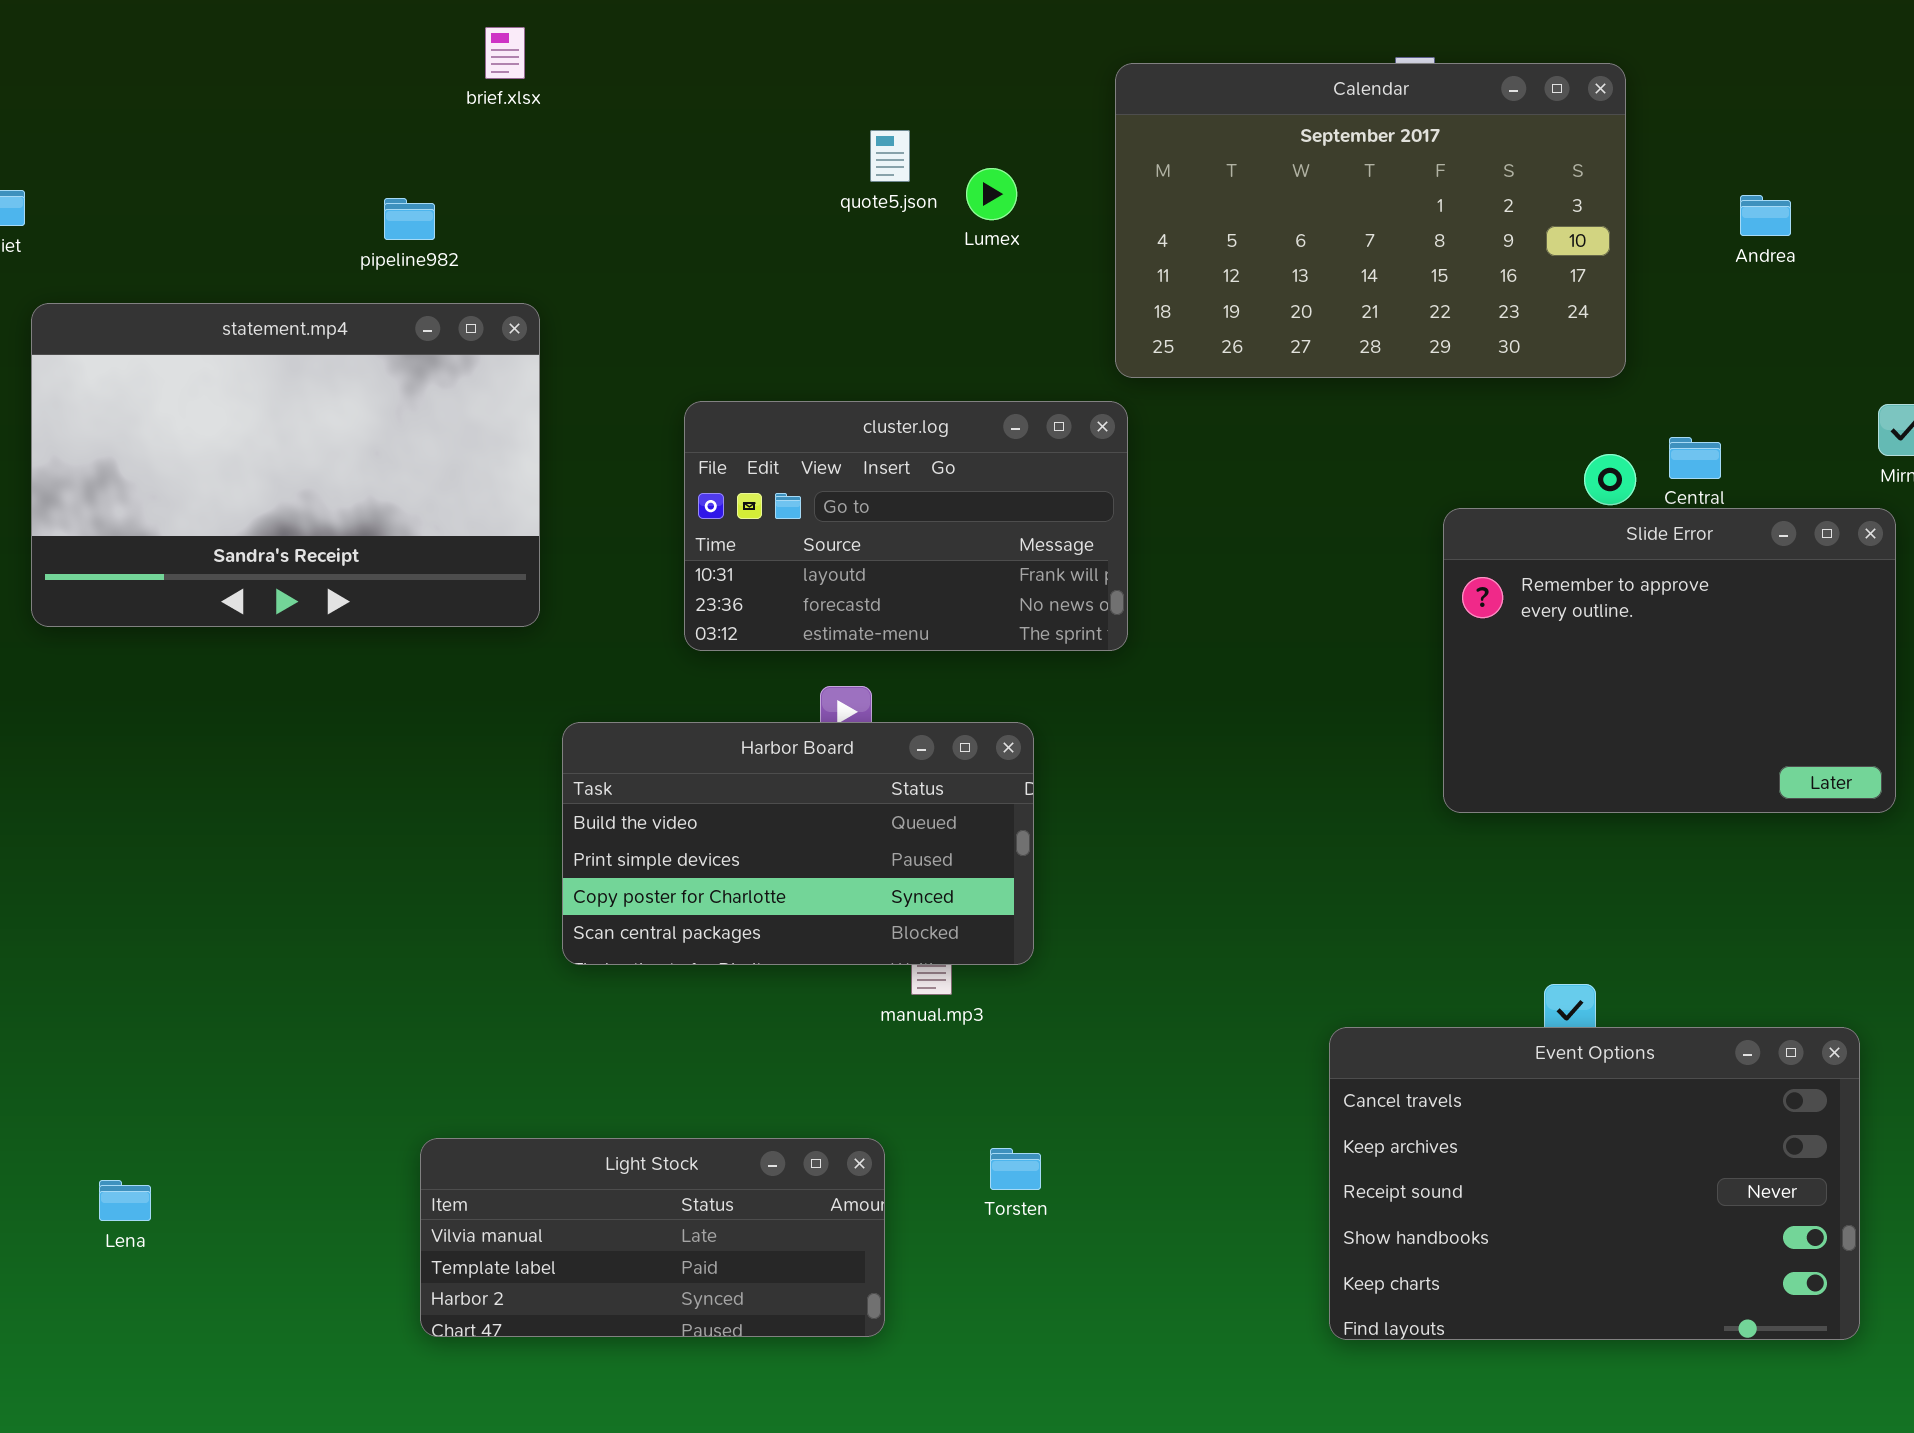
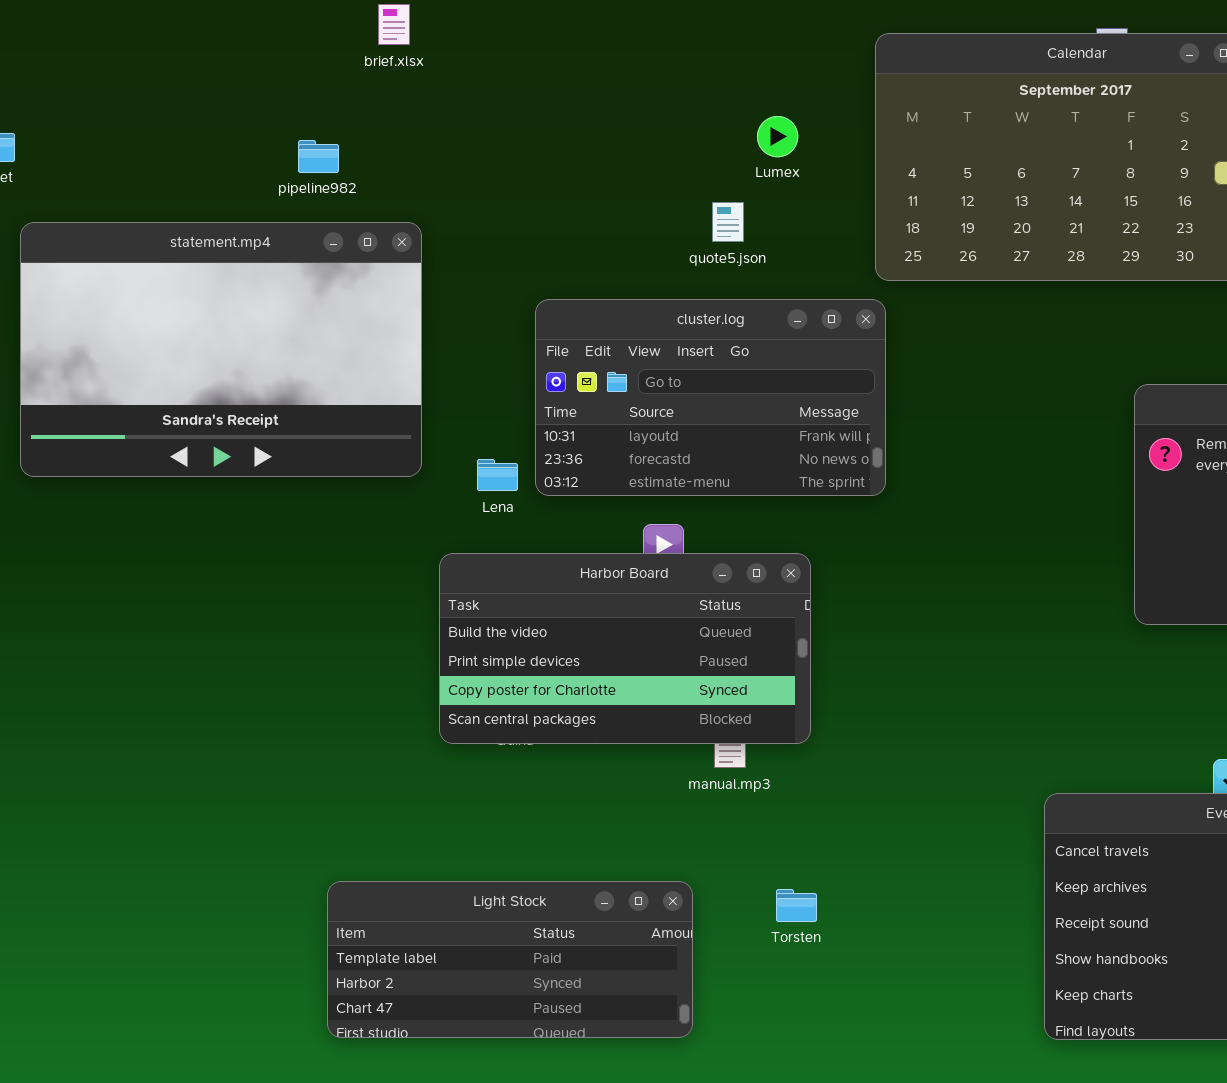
quote5.json: [870,130,910,182] -> [712,202,744,242], moved
Light Stock: [420,1138,885,1337] -> [327,881,693,1038], scrolled down 1 row
Lena: [99,1180,151,1221] -> [477,459,518,491], moved

